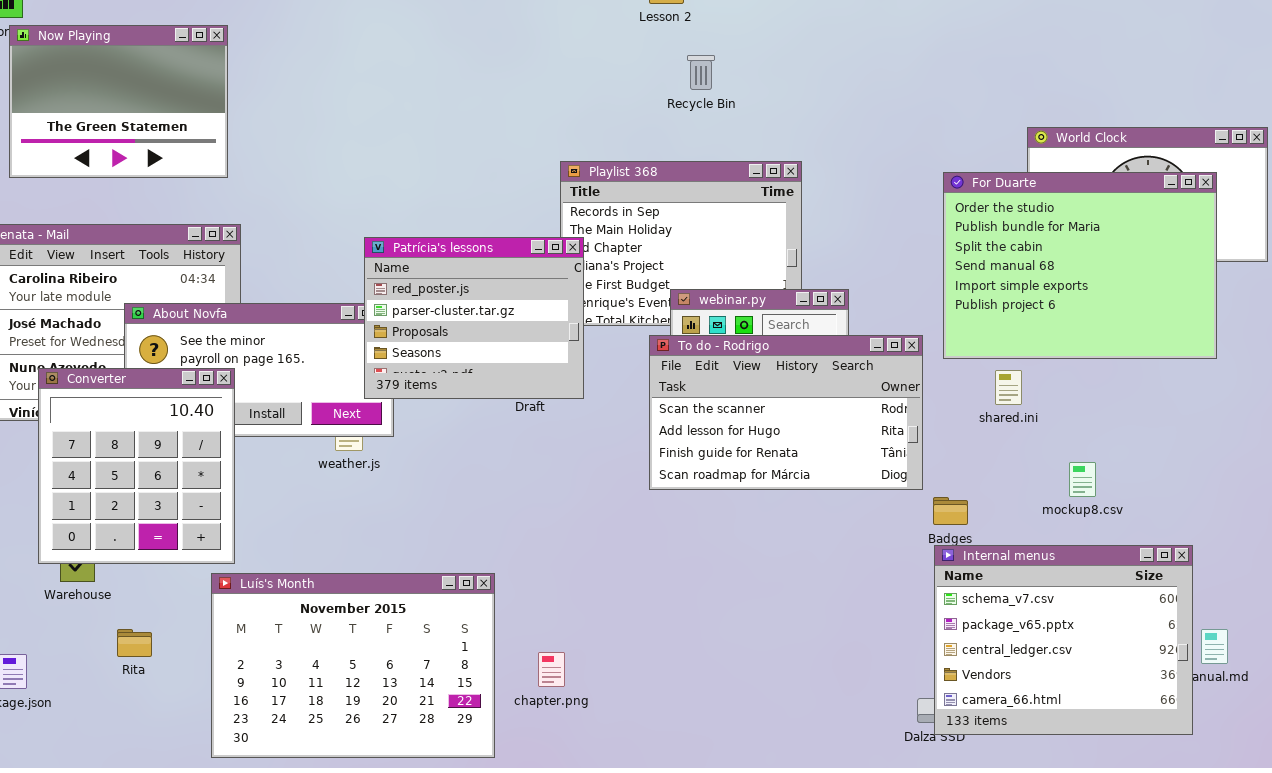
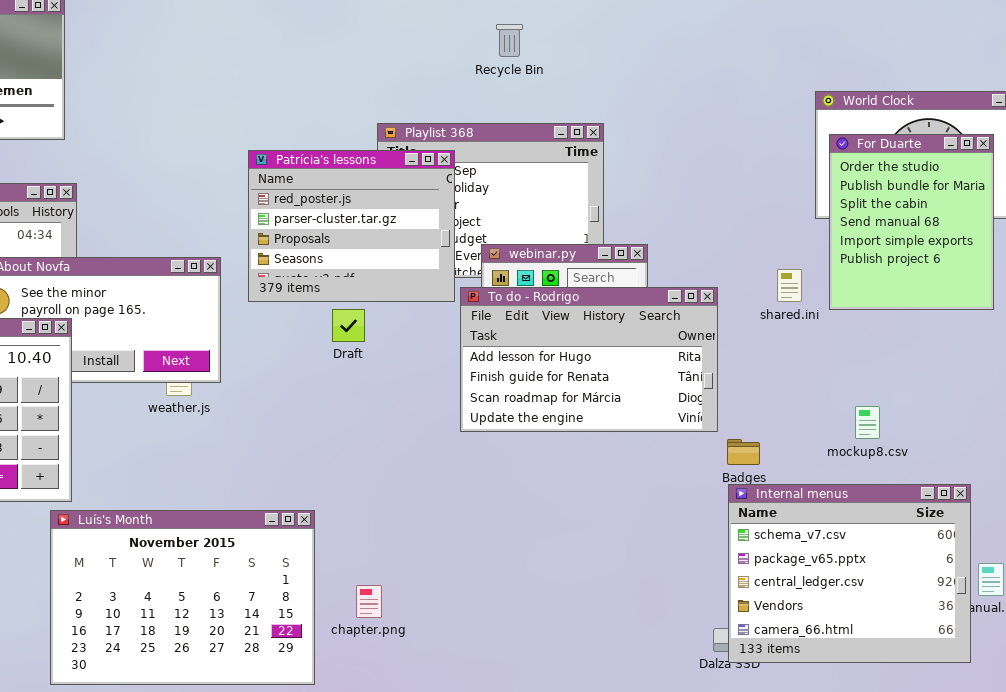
For Duarte: [943,172,1217,359] -> [829,134,994,310], resized
Patrícia's lessons: [364,237,584,399] -> [248,150,455,302], moved
To do - Rodrigo: [649,335,923,490] -> [460,287,718,432], scrolled down 1 row
shared.ini: [995,370,1022,405] -> [777,269,802,302], moved

